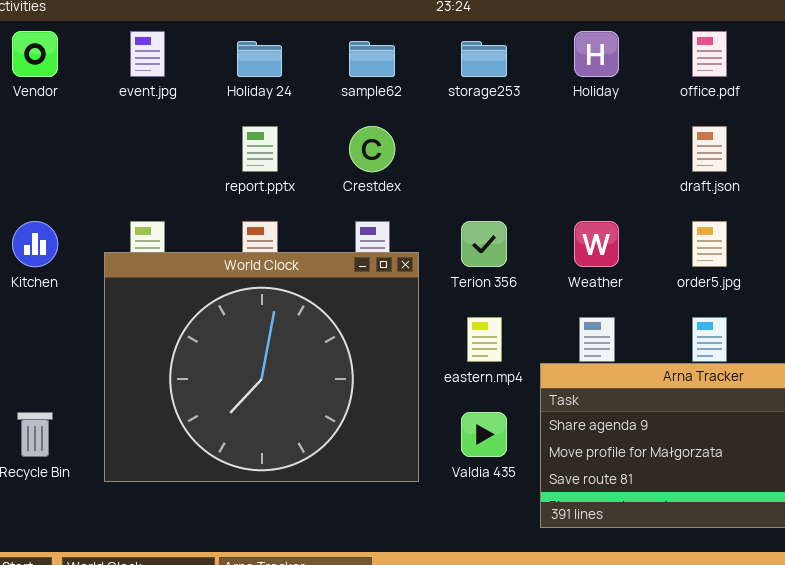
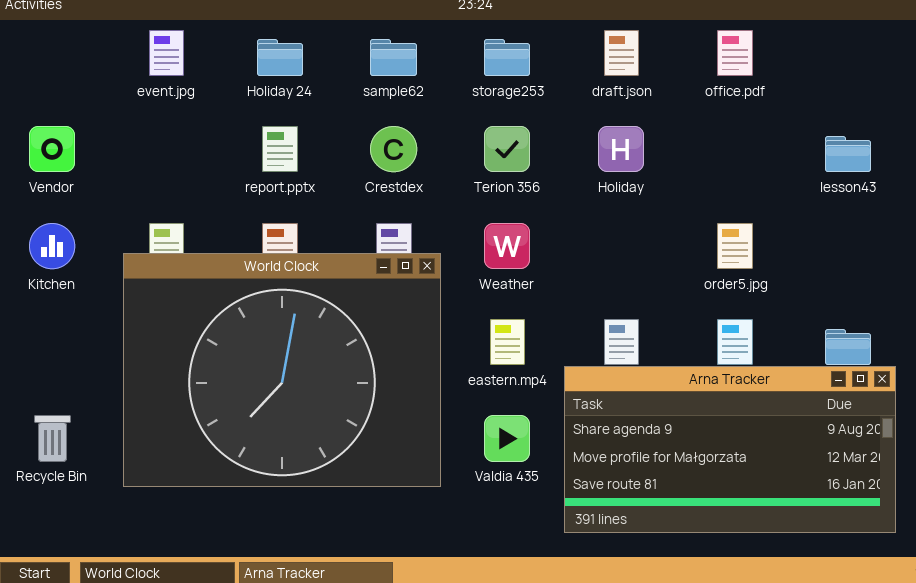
Vendor: [12,31,58,77] -> [29,126,75,172], moved
Holiday: [574,31,619,77] -> [598,126,644,172], moved
draft.json: [692,126,727,172] -> [604,30,639,76], moved
Terion 356: [461,221,507,267] -> [484,126,530,172], moved
Weather: [574,221,619,267] -> [484,223,530,269], moved

